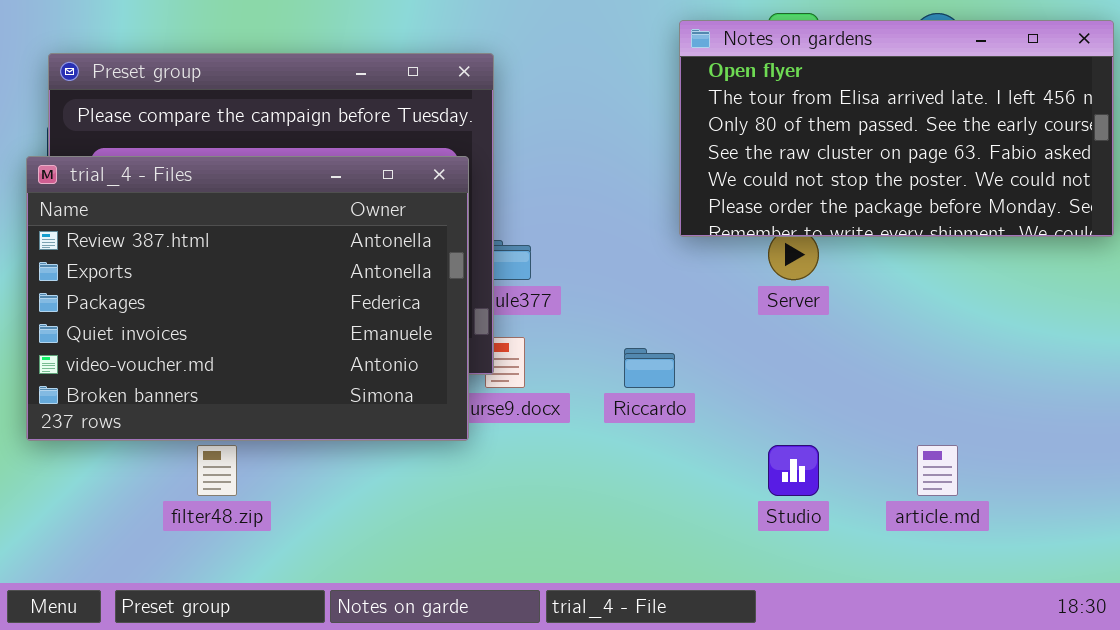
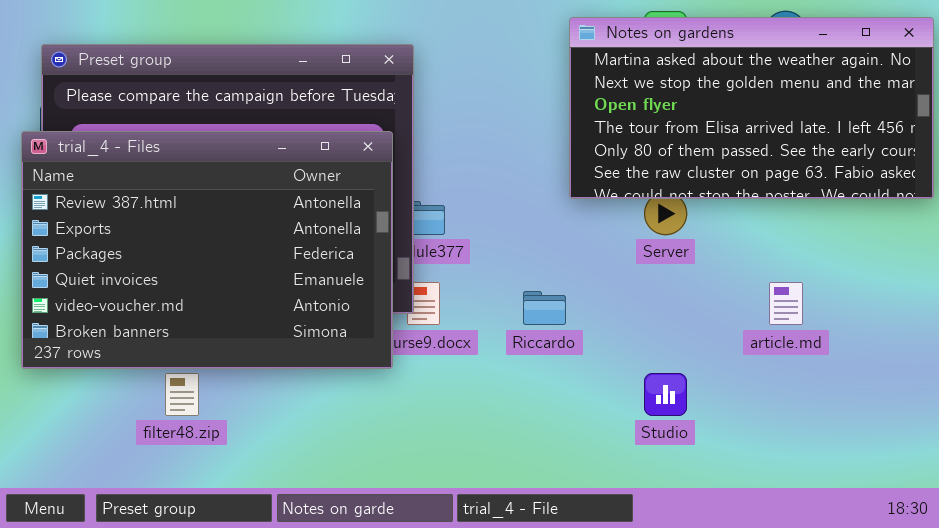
Notes on gardens: [679,20,1114,237] -> [569,17,934,199], scrolled up 2 rows
article.md: [917,445,958,496] -> [769,282,803,325], moved

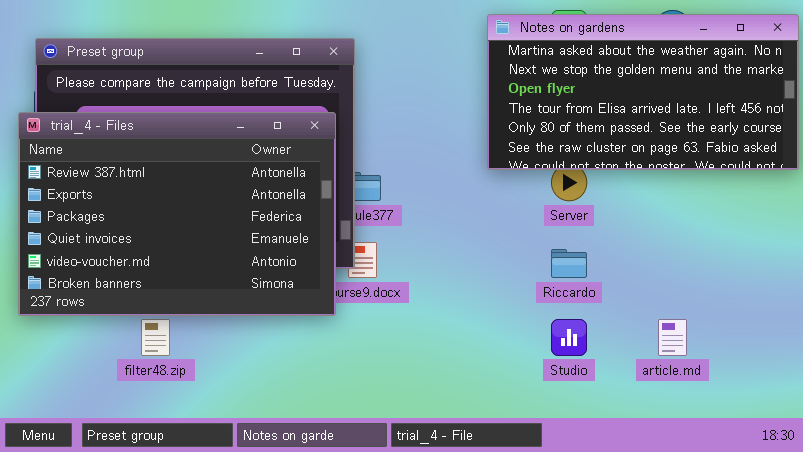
article.md: [769,282,803,325] -> [658,319,687,356], moved
Riccardo: [523,291,566,325] -> [551,249,587,278], moved

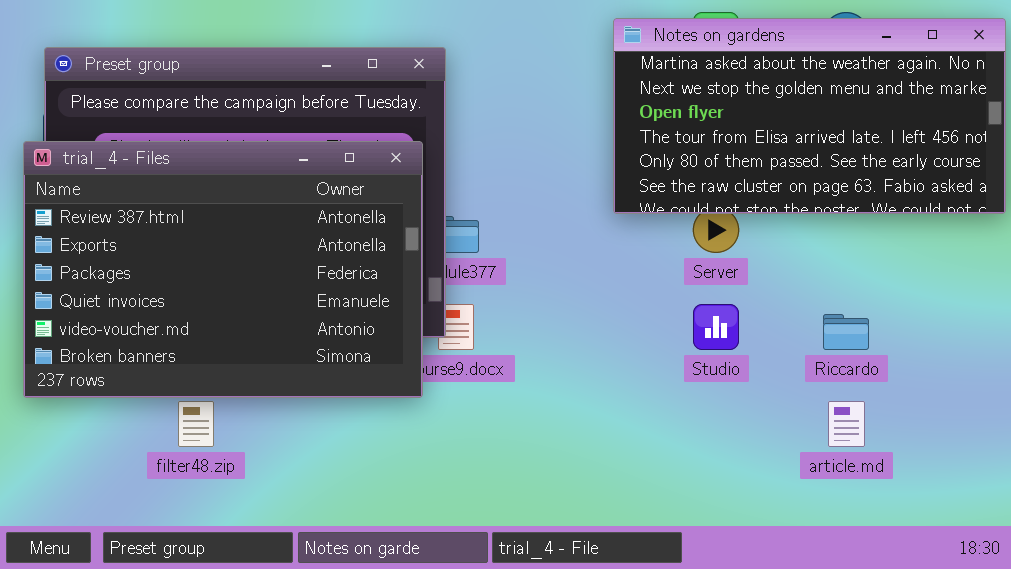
Riccardo: [551,249,587,278] -> [823,314,869,350], moved
Studio: [551,319,587,356] -> [693,304,739,350], moved

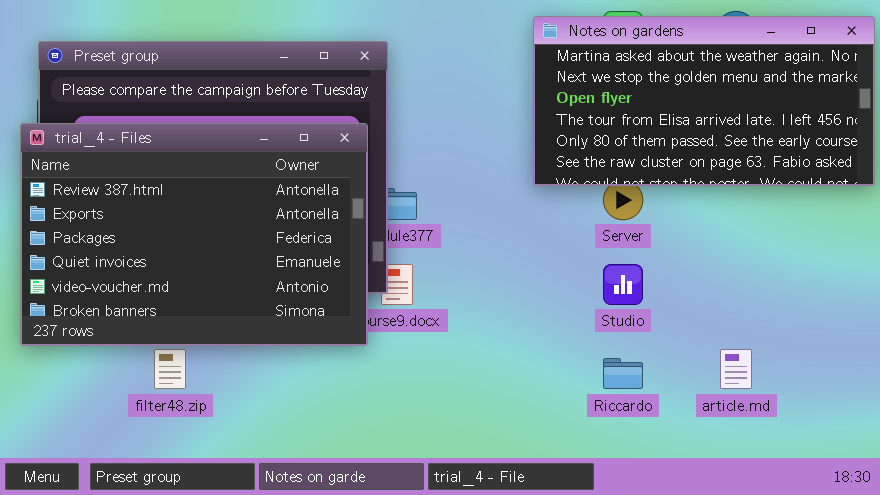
Riccardo: [823,314,869,350] -> [603,358,643,389], moved

